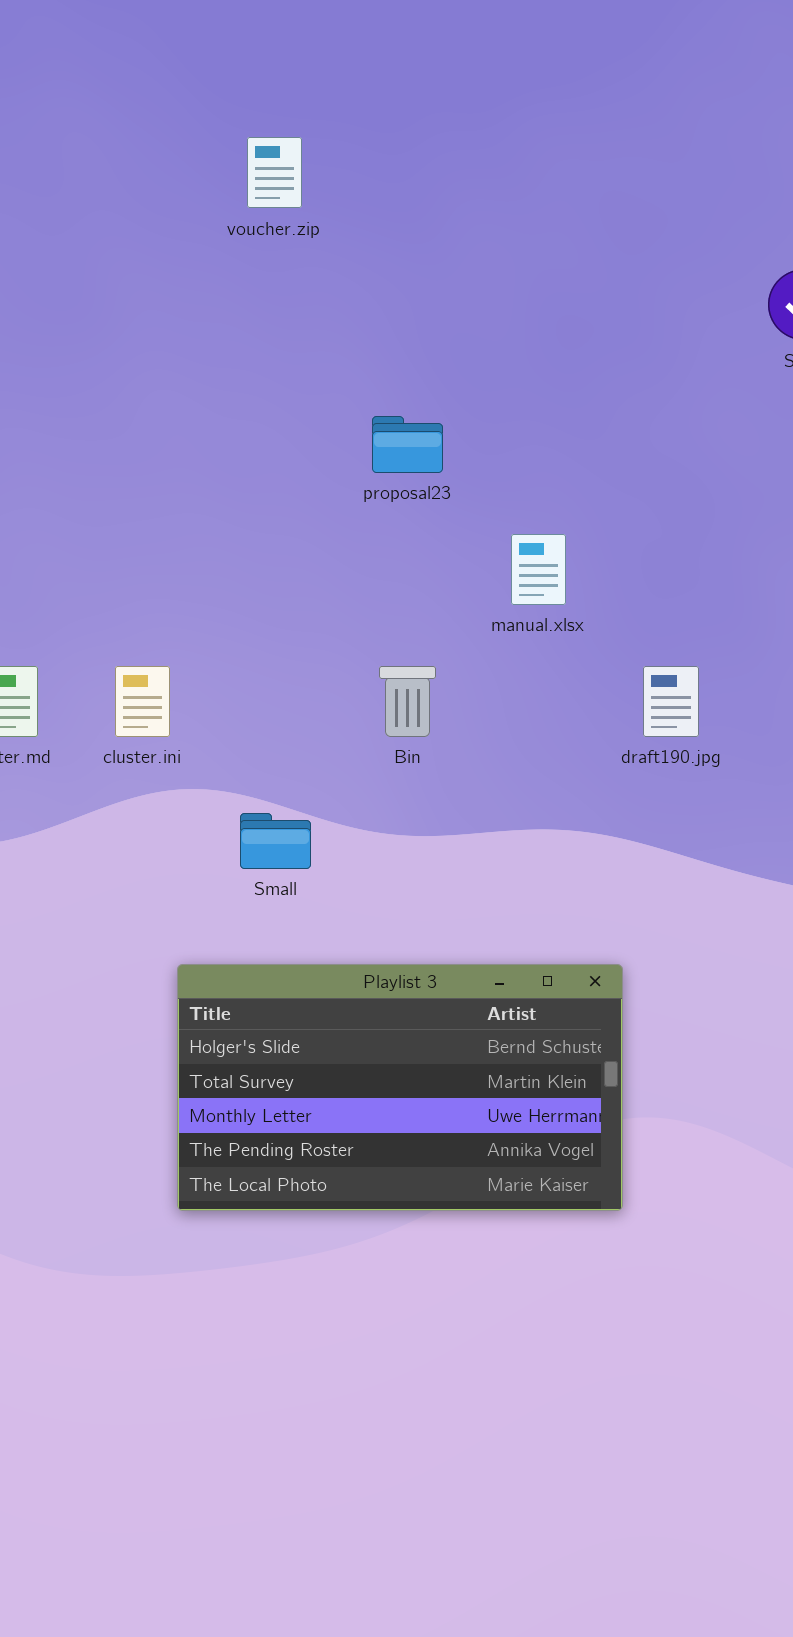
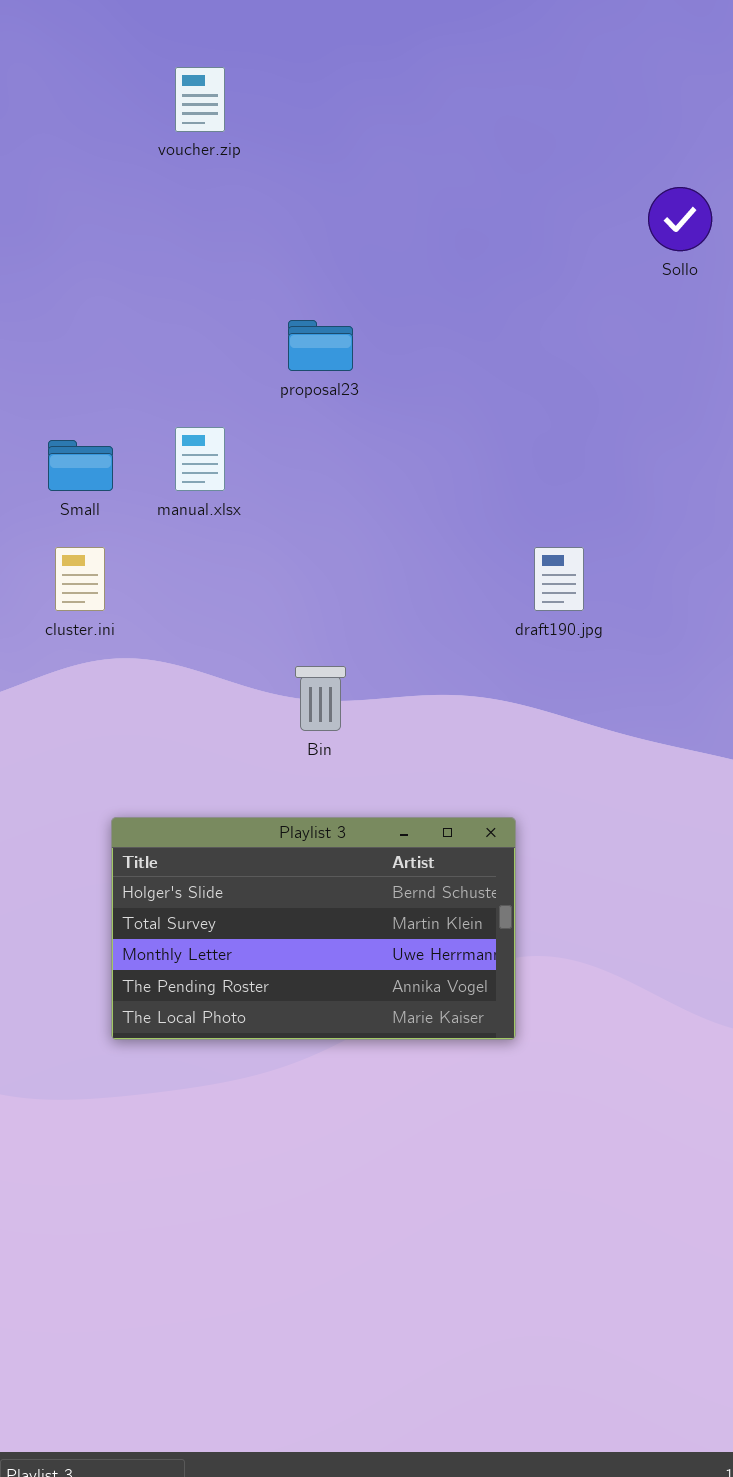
manual.xlsx: [511,534,566,605] -> [175,427,225,491], moved
Bin: [379,666,436,737] -> [295,666,346,731], moved
Small: [240,813,311,869] -> [48,440,113,491], moved

